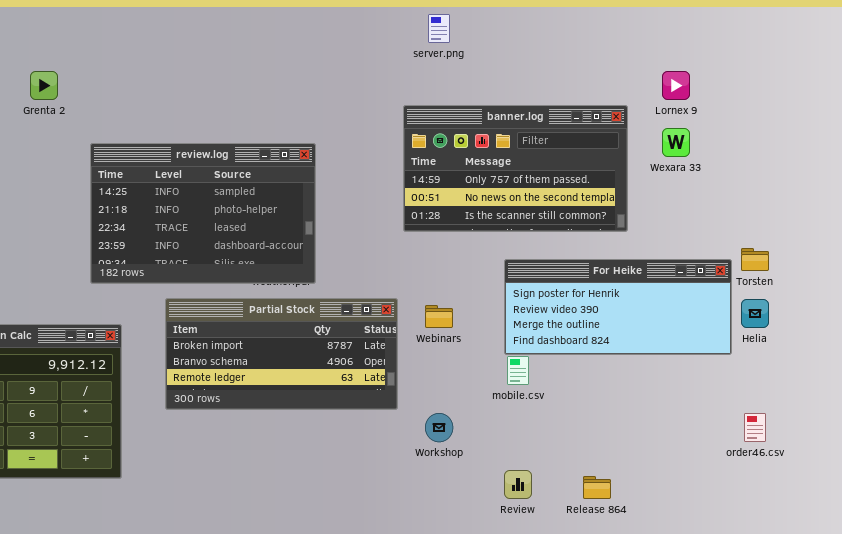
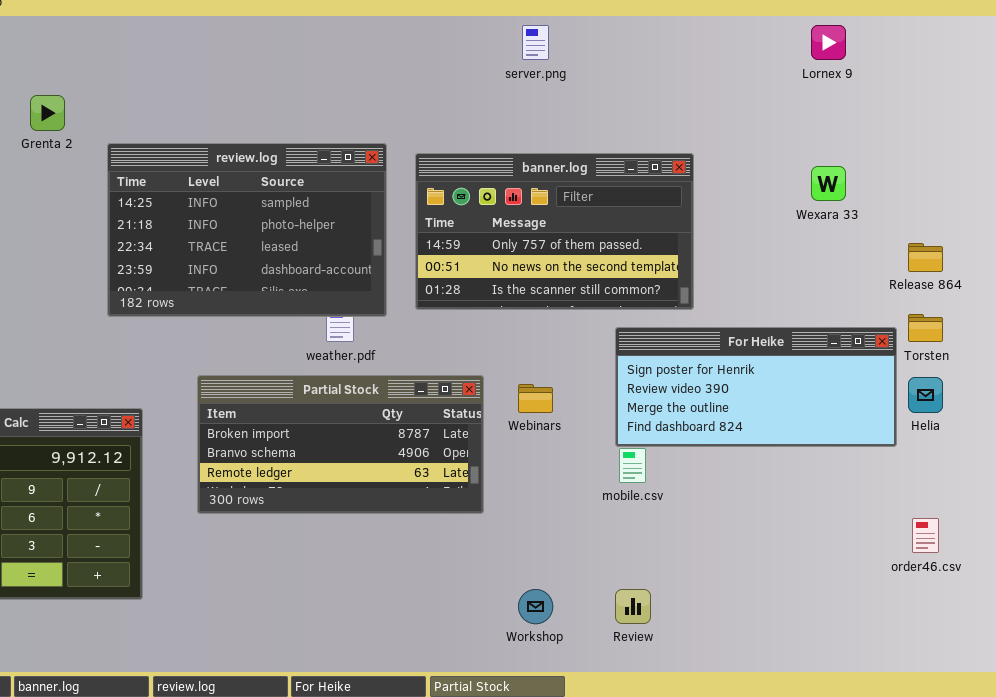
Lornex 9: [662,71,690,100] -> [811,25,846,60], moved
banner.log: [403,105,628,232] -> [415,153,694,310], moved
review.log: [90,143,316,284] -> [107,143,387,317], moved
Workshop: [425,413,453,442] -> [518,589,553,624], moved
Release 864: [583,476,611,499] -> [908,243,943,272], moved

